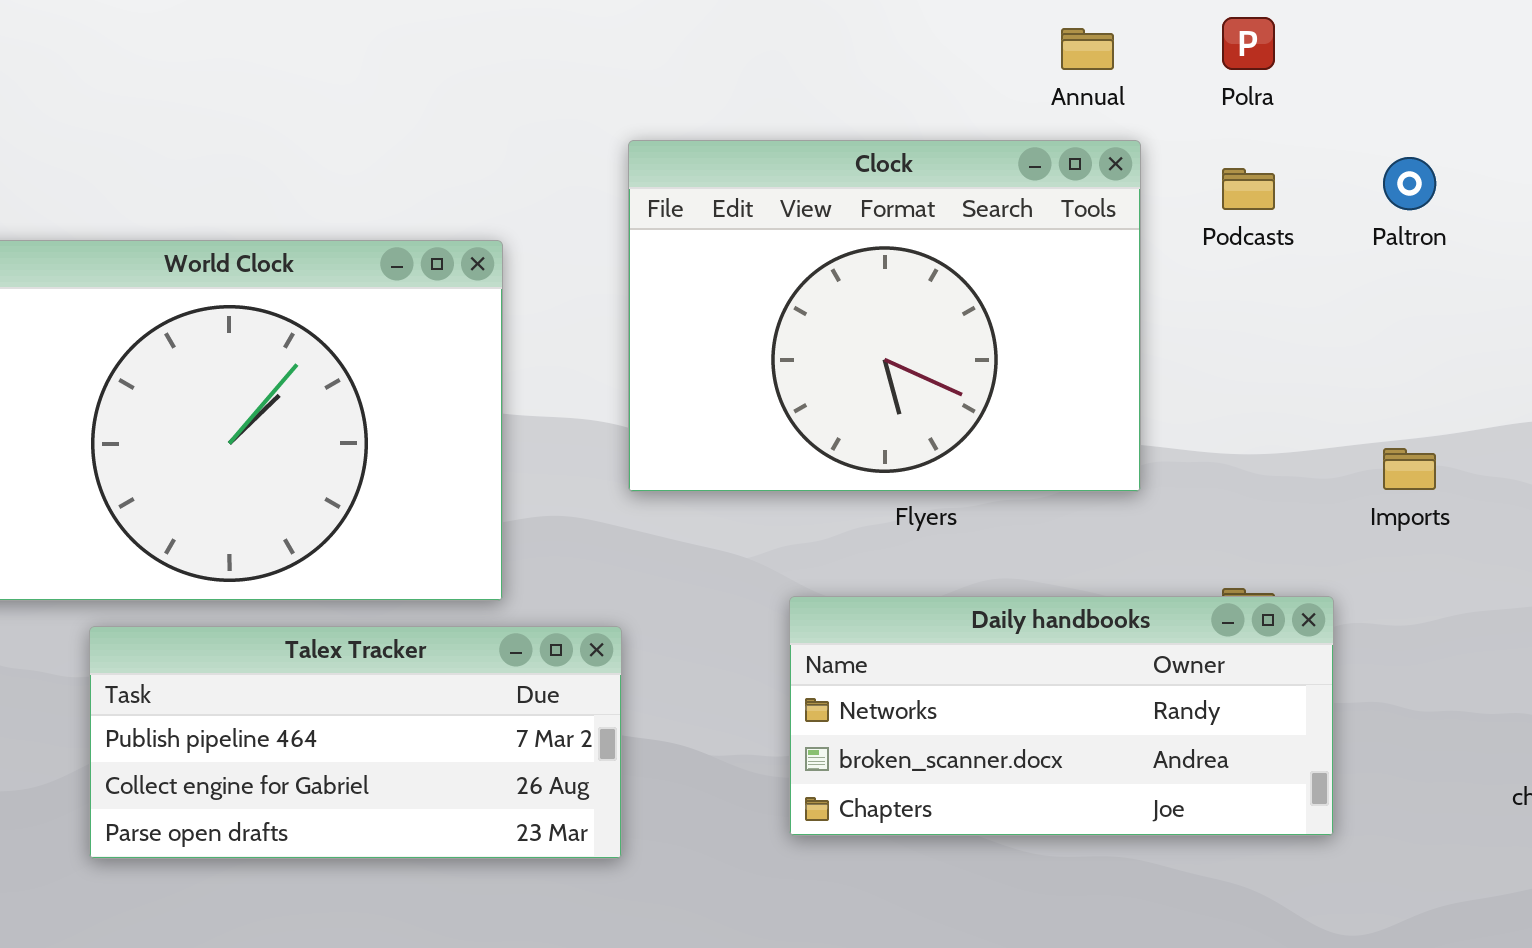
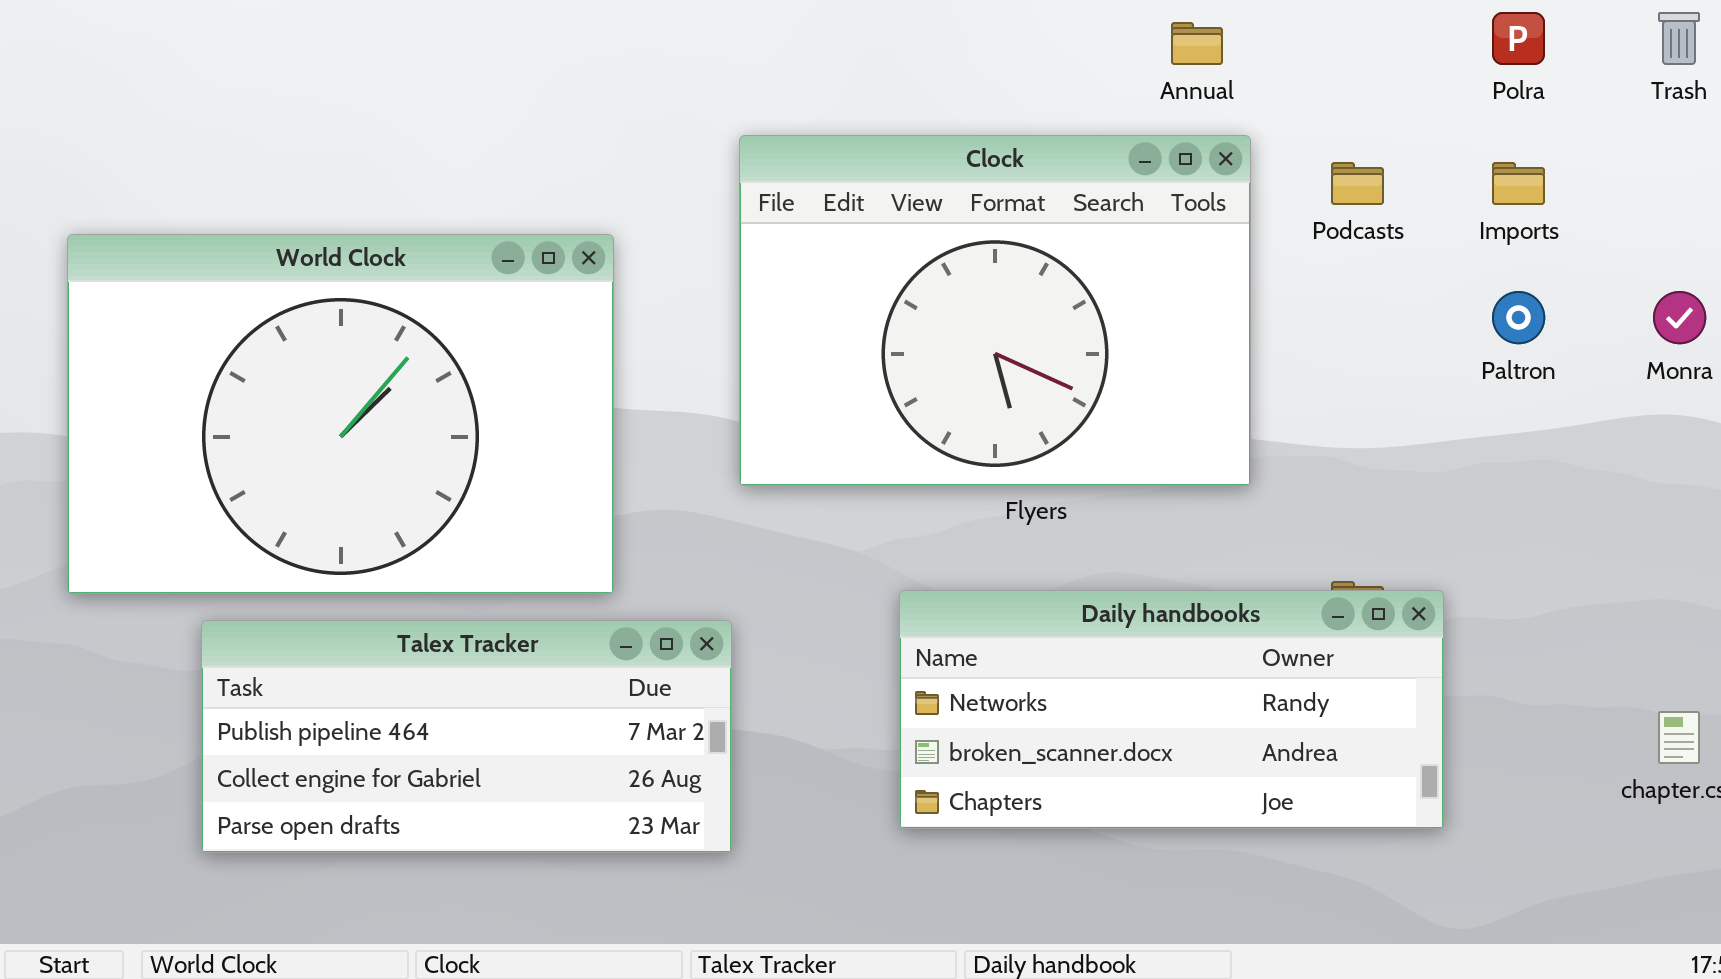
Polra: [1222,17,1275,70] -> [1492,12,1545,65], moved
Paltron: [1383,157,1436,210] -> [1492,291,1545,344], moved
Imports: [1383,448,1436,490] -> [1492,162,1545,205], moved

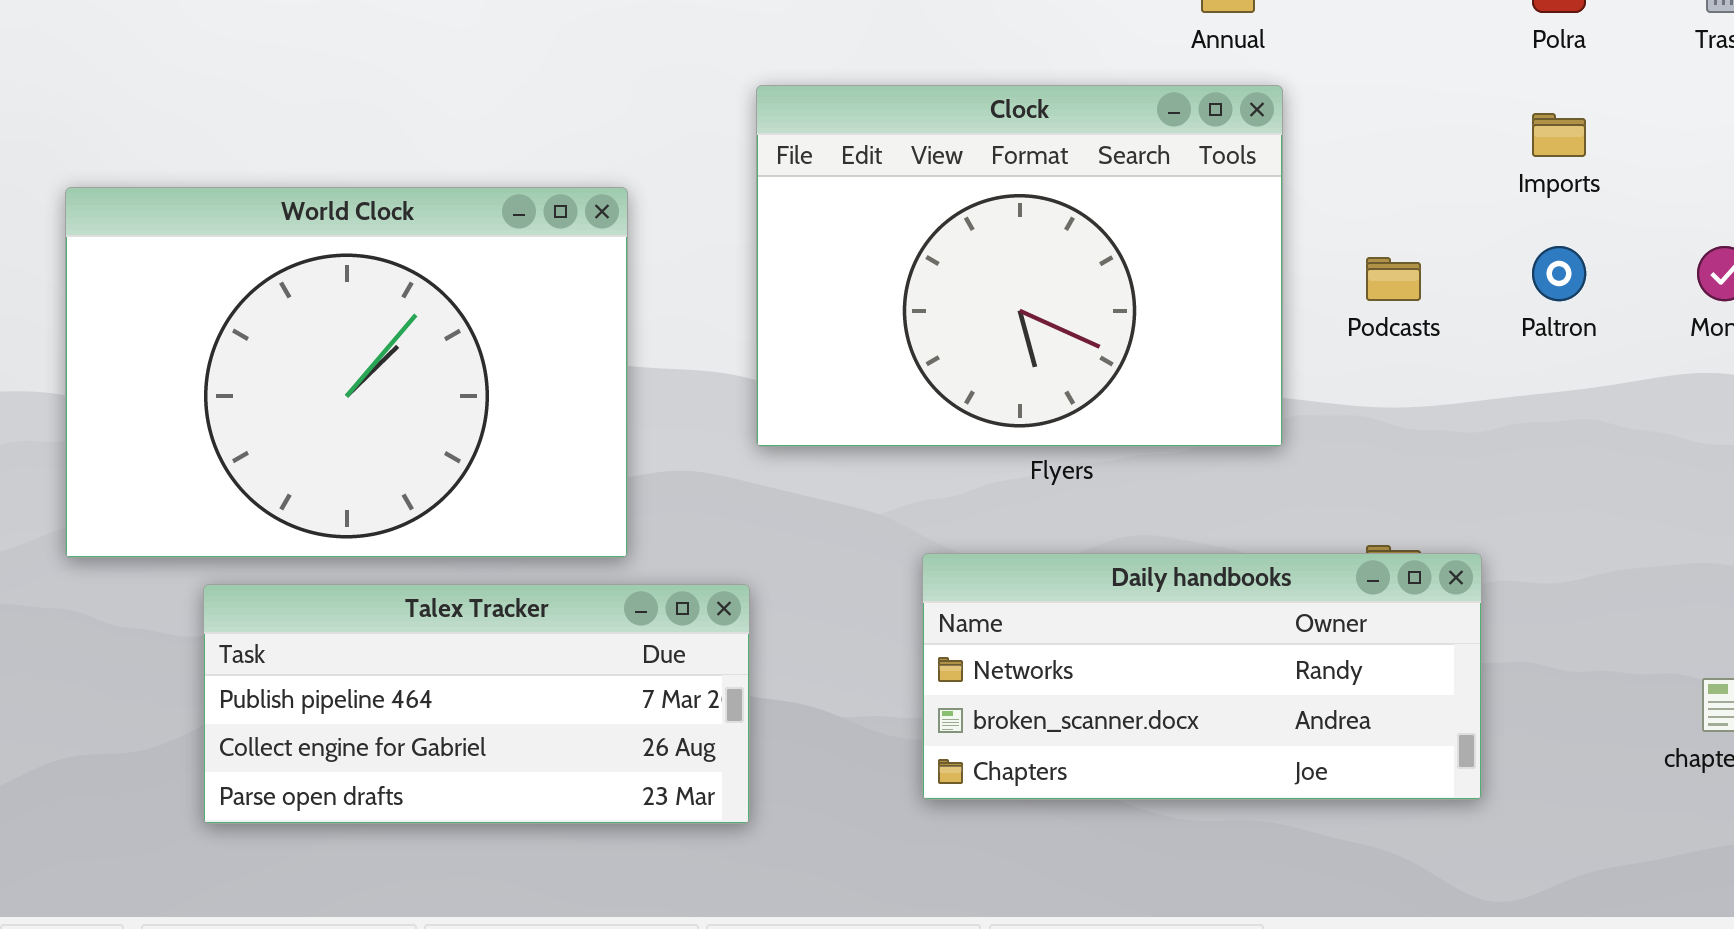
Podcasts: [1331,162,1384,205] -> [1366,257,1421,301], moved

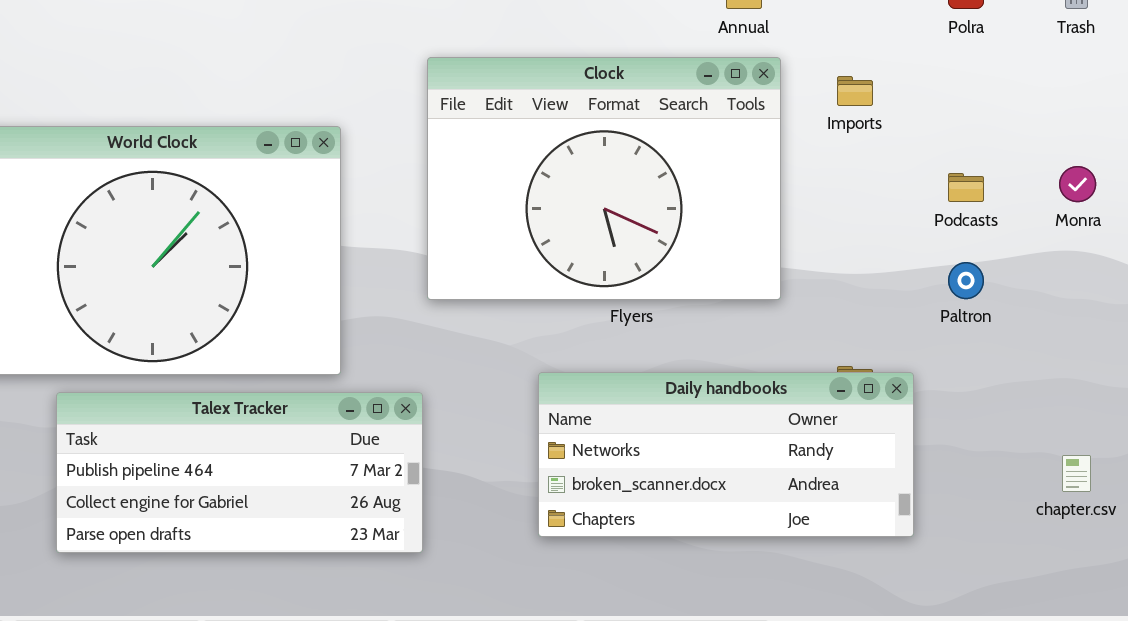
Imports: [1532,113,1586,157] -> [837,76,873,106], moved
Paltron: [1532,246,1586,301] -> [948,262,984,299], moved
Podcasts: [1366,257,1421,301] -> [948,173,984,202], moved

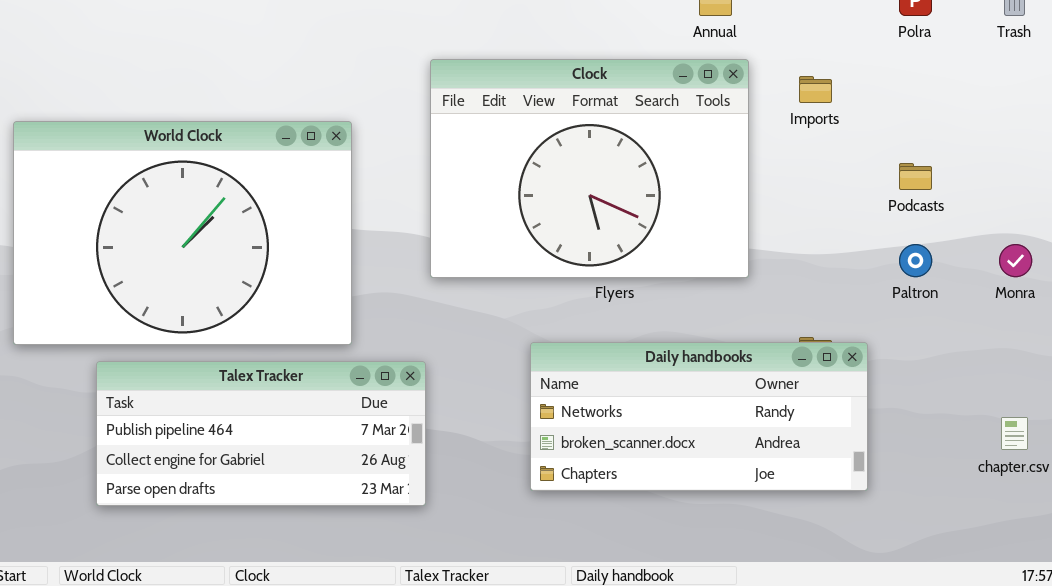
Monra: [1059,166,1096,202] -> [999,244,1032,277], moved

